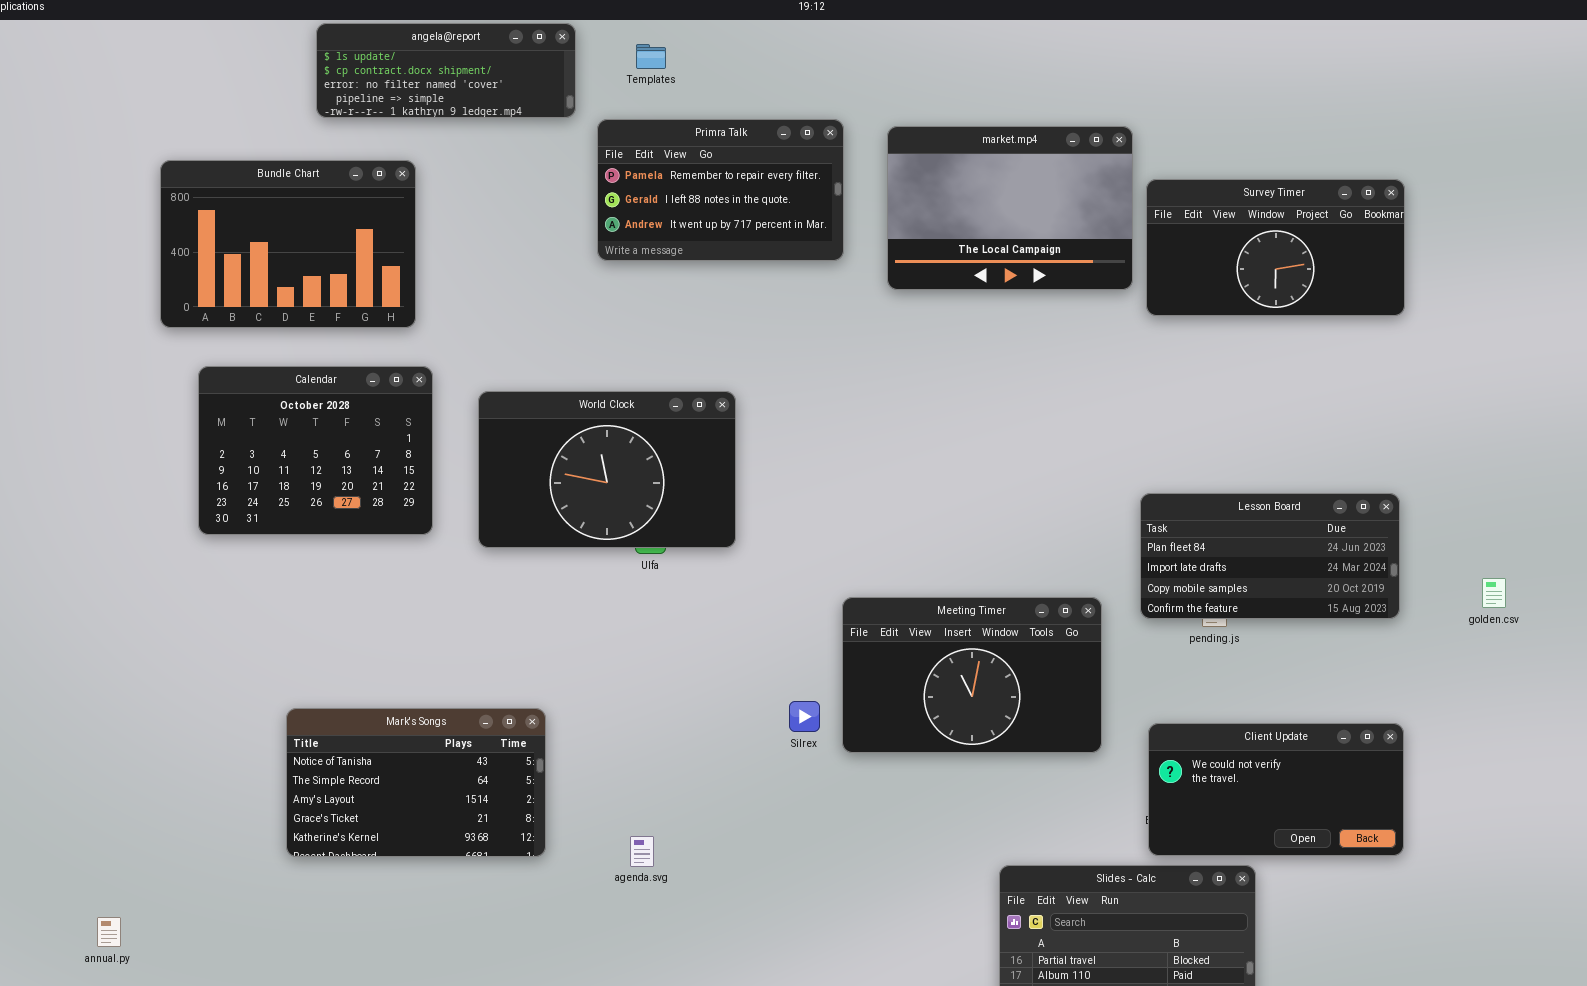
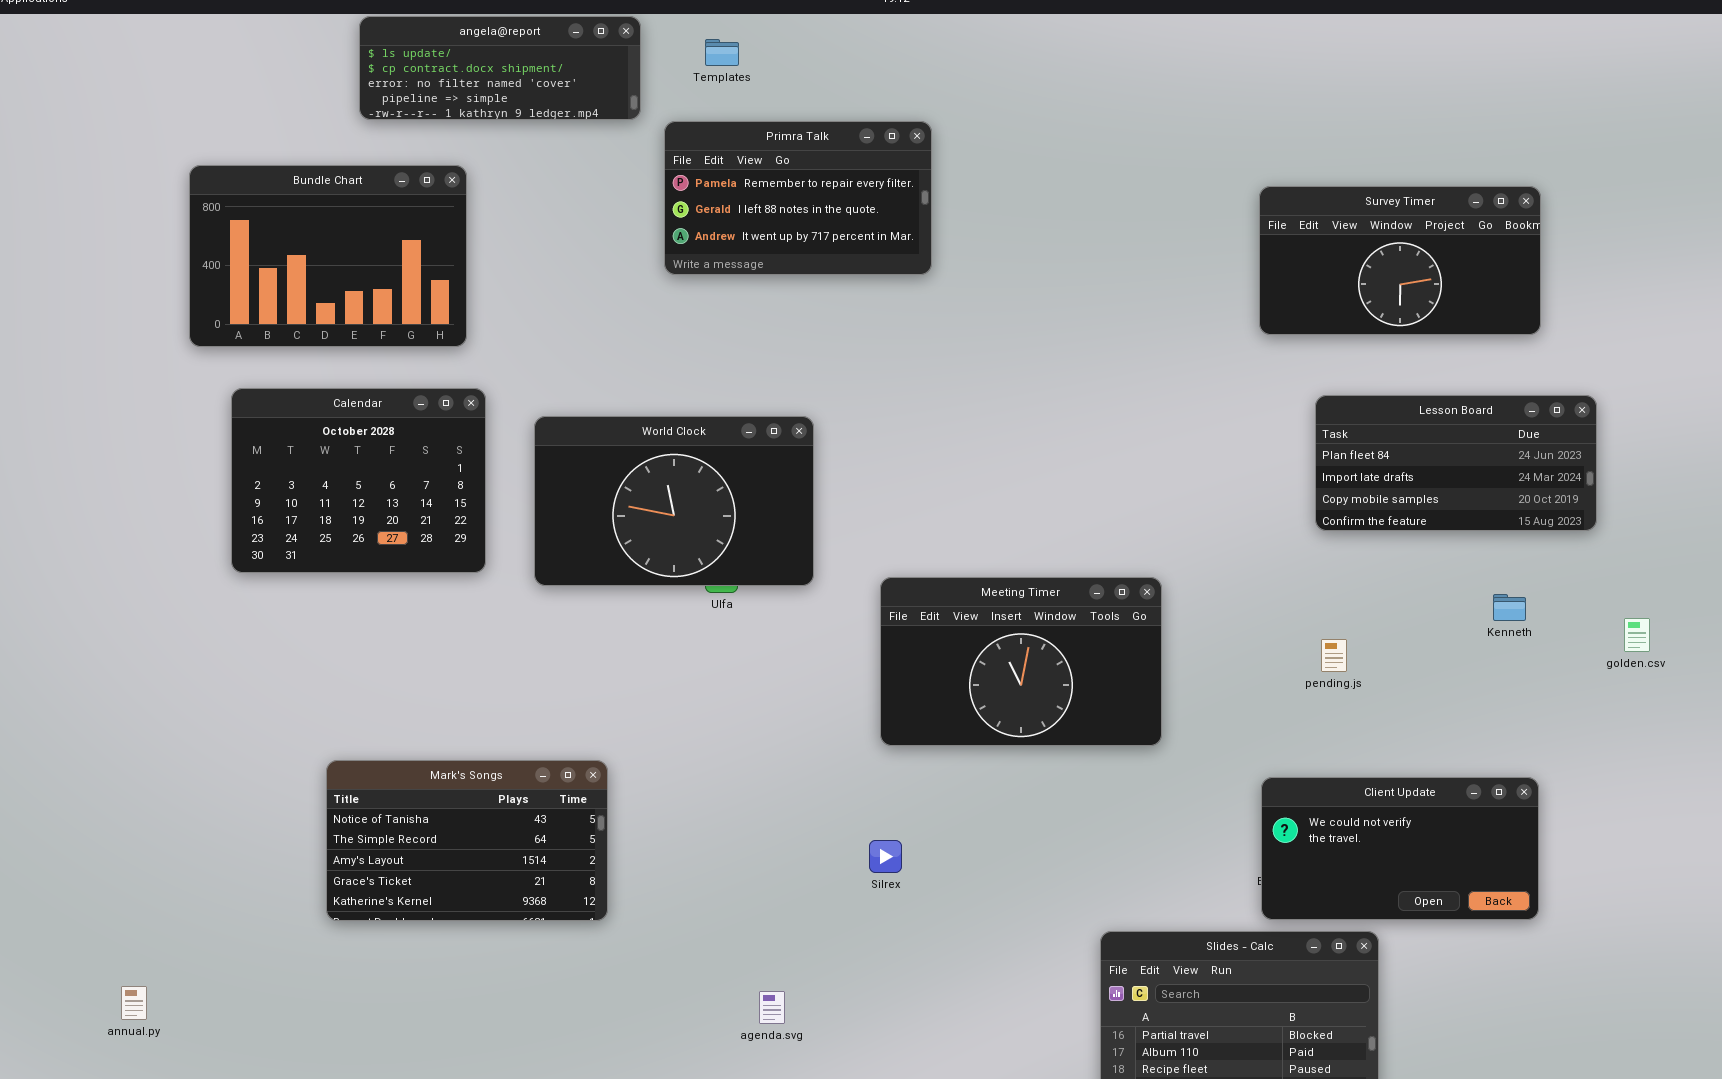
market.mp4: [887,126,1133,290] -> none, closed
Lesson Board: [1140,493,1400,619] -> [1315,395,1597,531], moved
Meeting Timer: [842,597,1102,753] -> [880,577,1162,746], moved
Silrex: [789,701,820,732] -> [869,840,902,873], moved
agenda.svg: [630,836,654,867] -> [759,991,785,1024], moved

